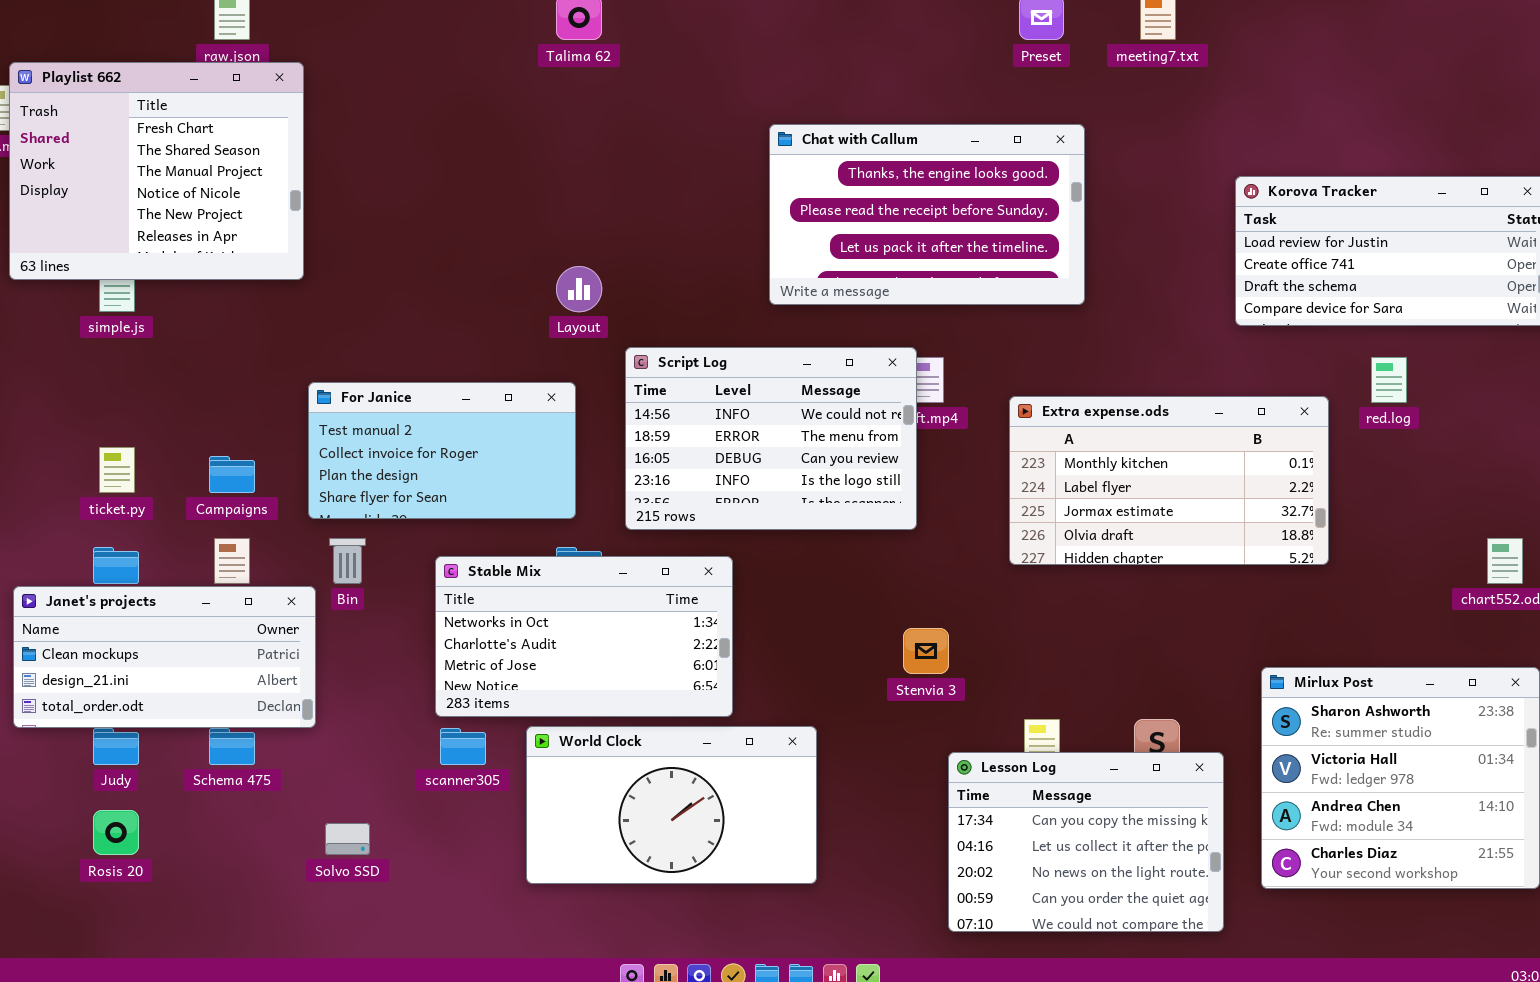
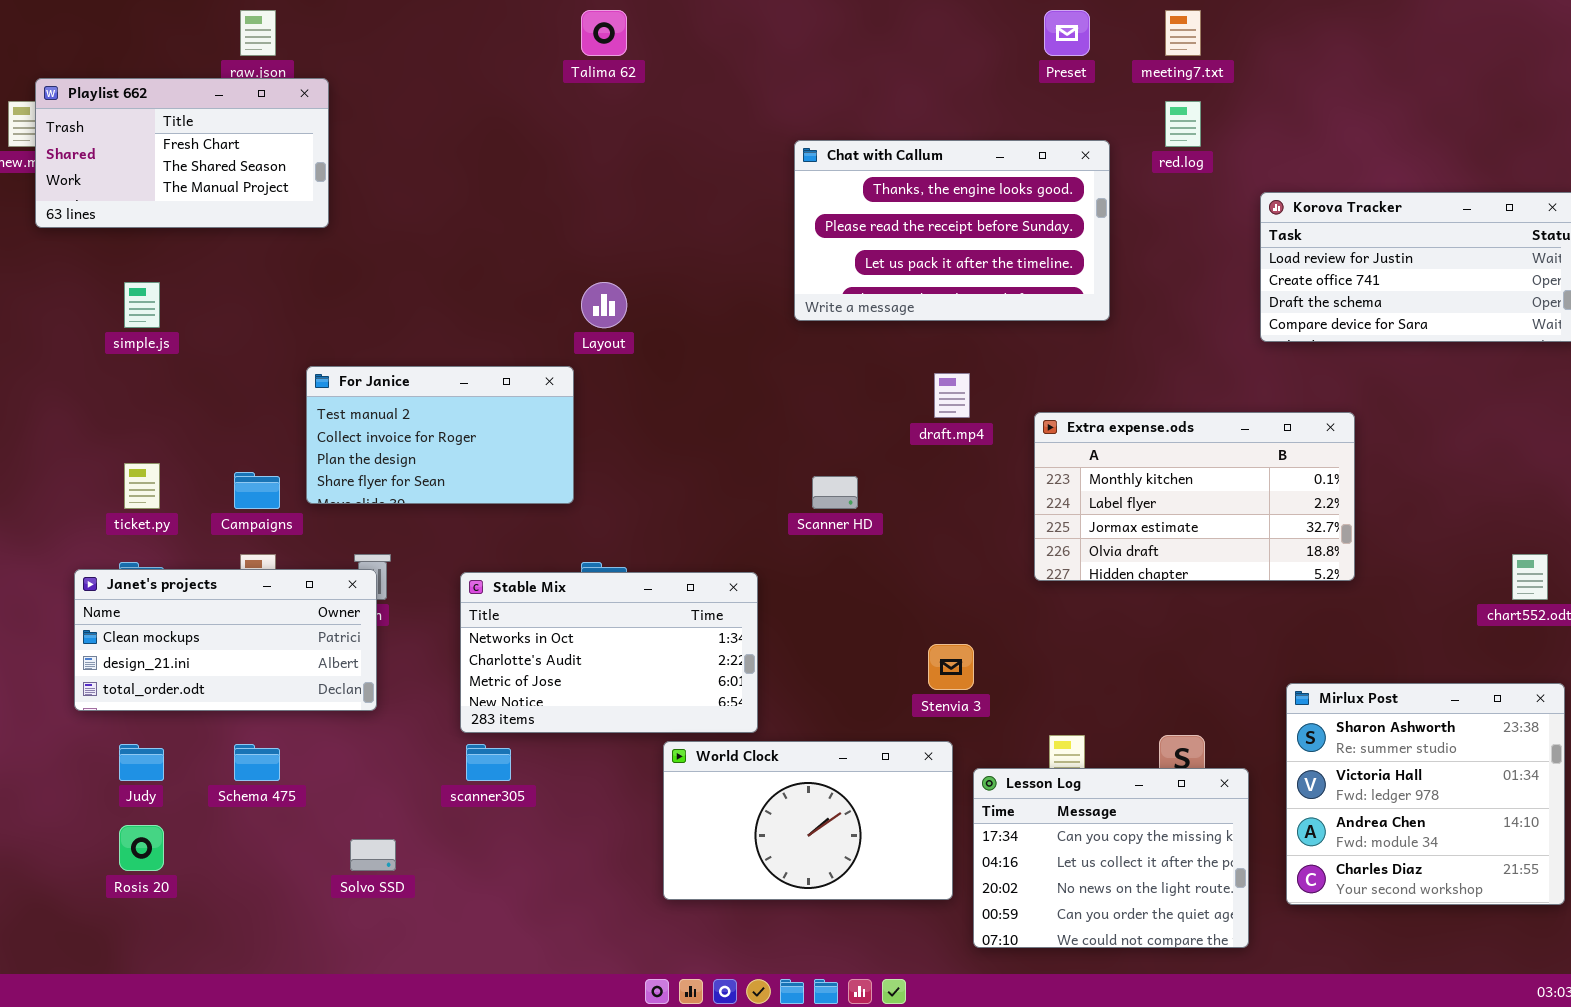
Playlist 662: [9,62,304,280] -> [35,78,329,228], resized
Script Log: [625,347,917,530] -> none, closed
red.log: [1371,357,1407,403] -> [1165,101,1201,147], moved
For Janice: [308,382,576,519] -> [306,366,574,504], moved
Janet's projects: [13,586,316,728] -> [74,569,377,711], moved
World Clock: [526,726,817,884] -> [663,741,953,900], moved

